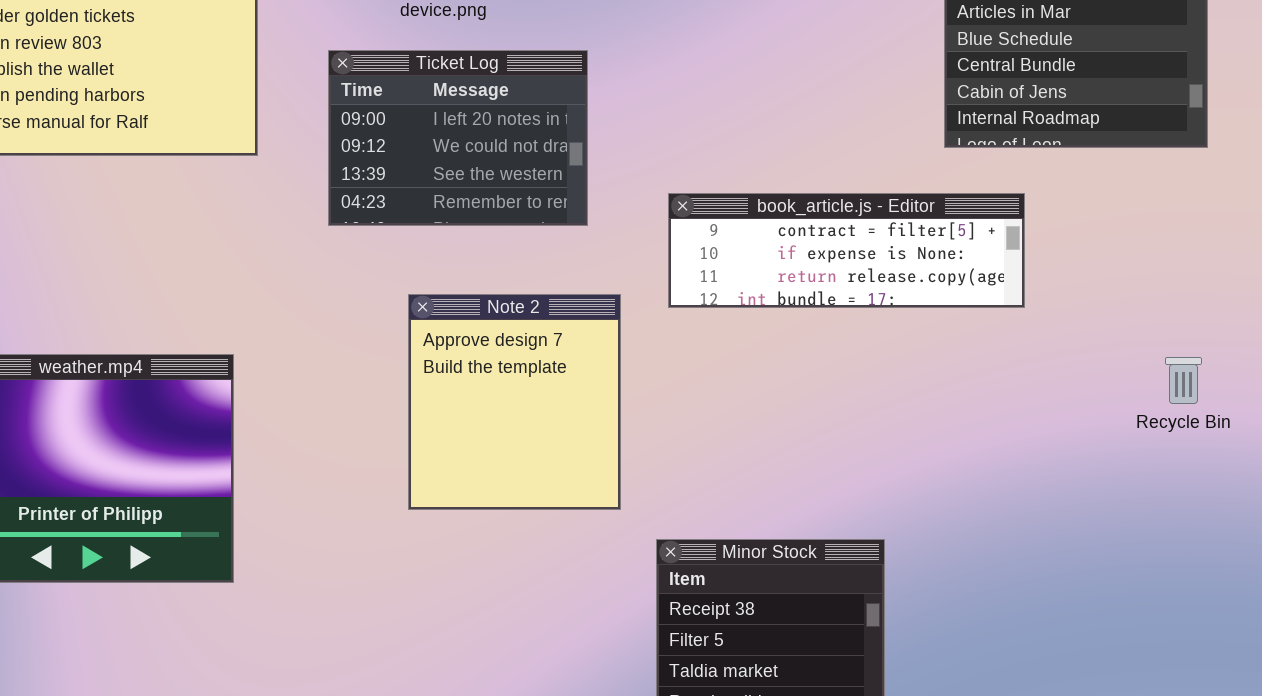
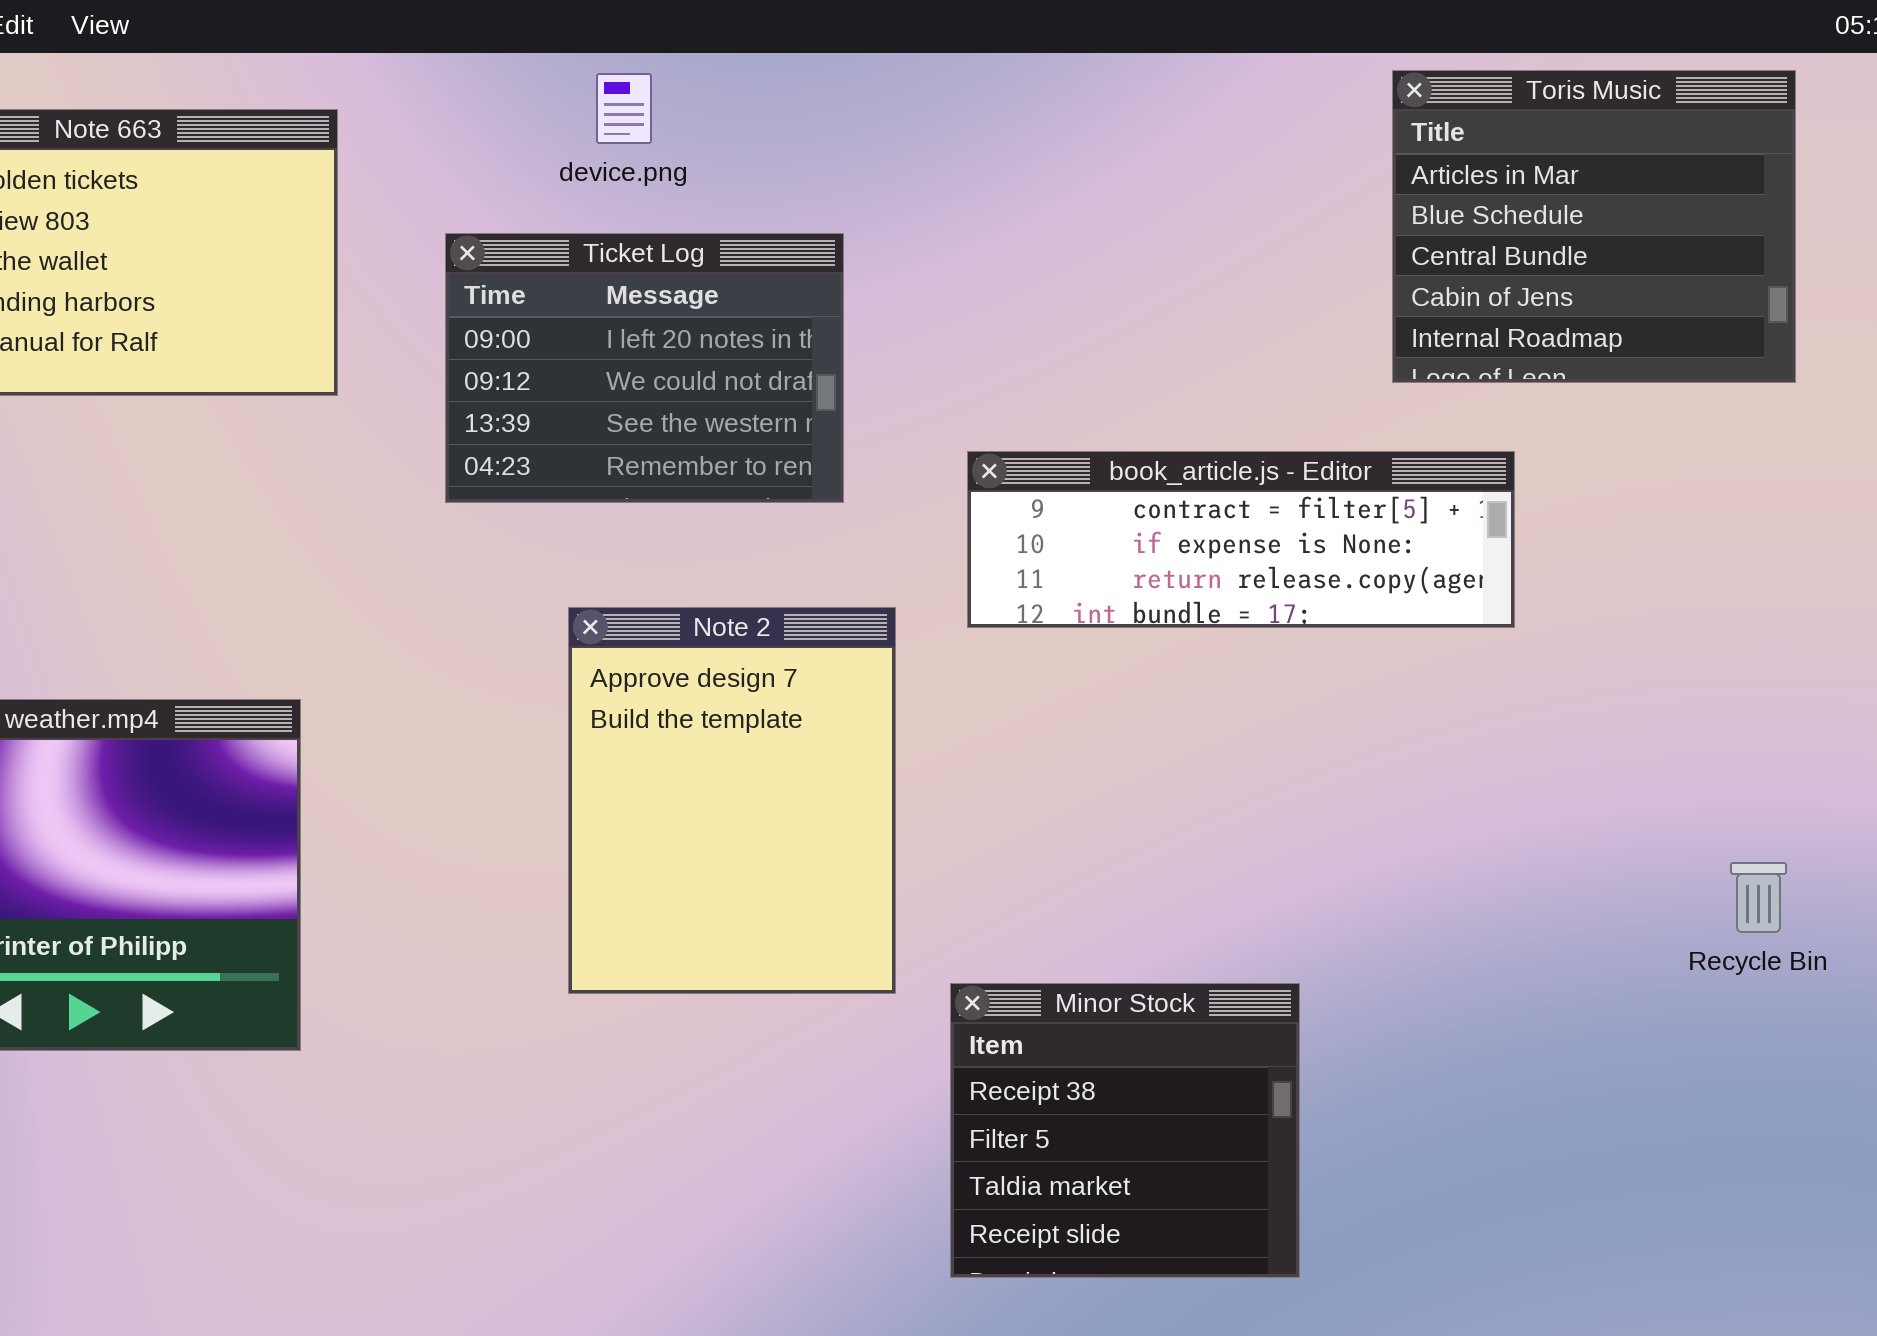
Note 2: [408,294,621,510] -> [568,607,896,994], resized
Recycle Bin: [1165,357,1202,404] -> [1730,862,1787,933], moved

